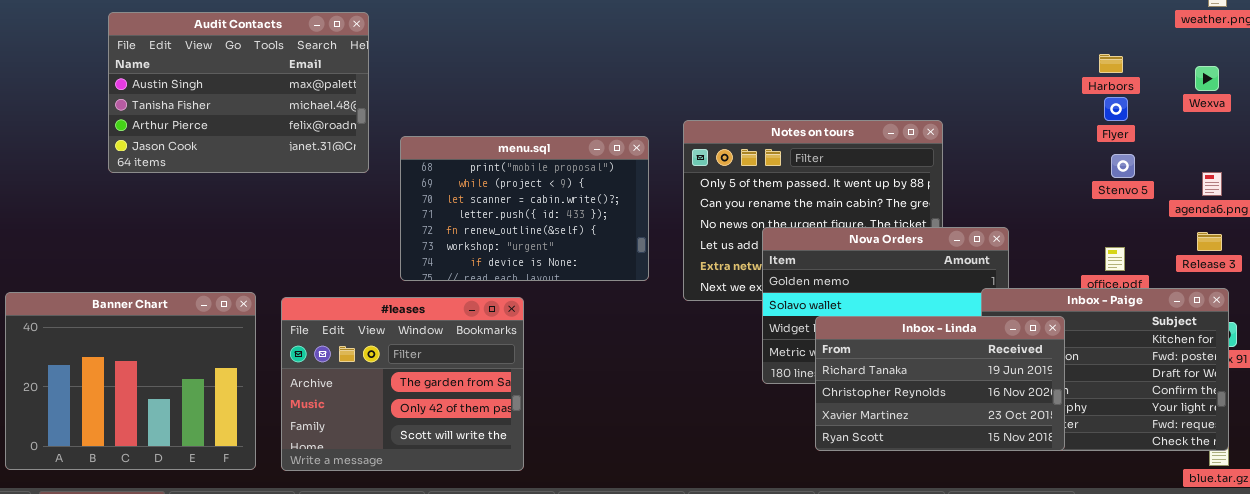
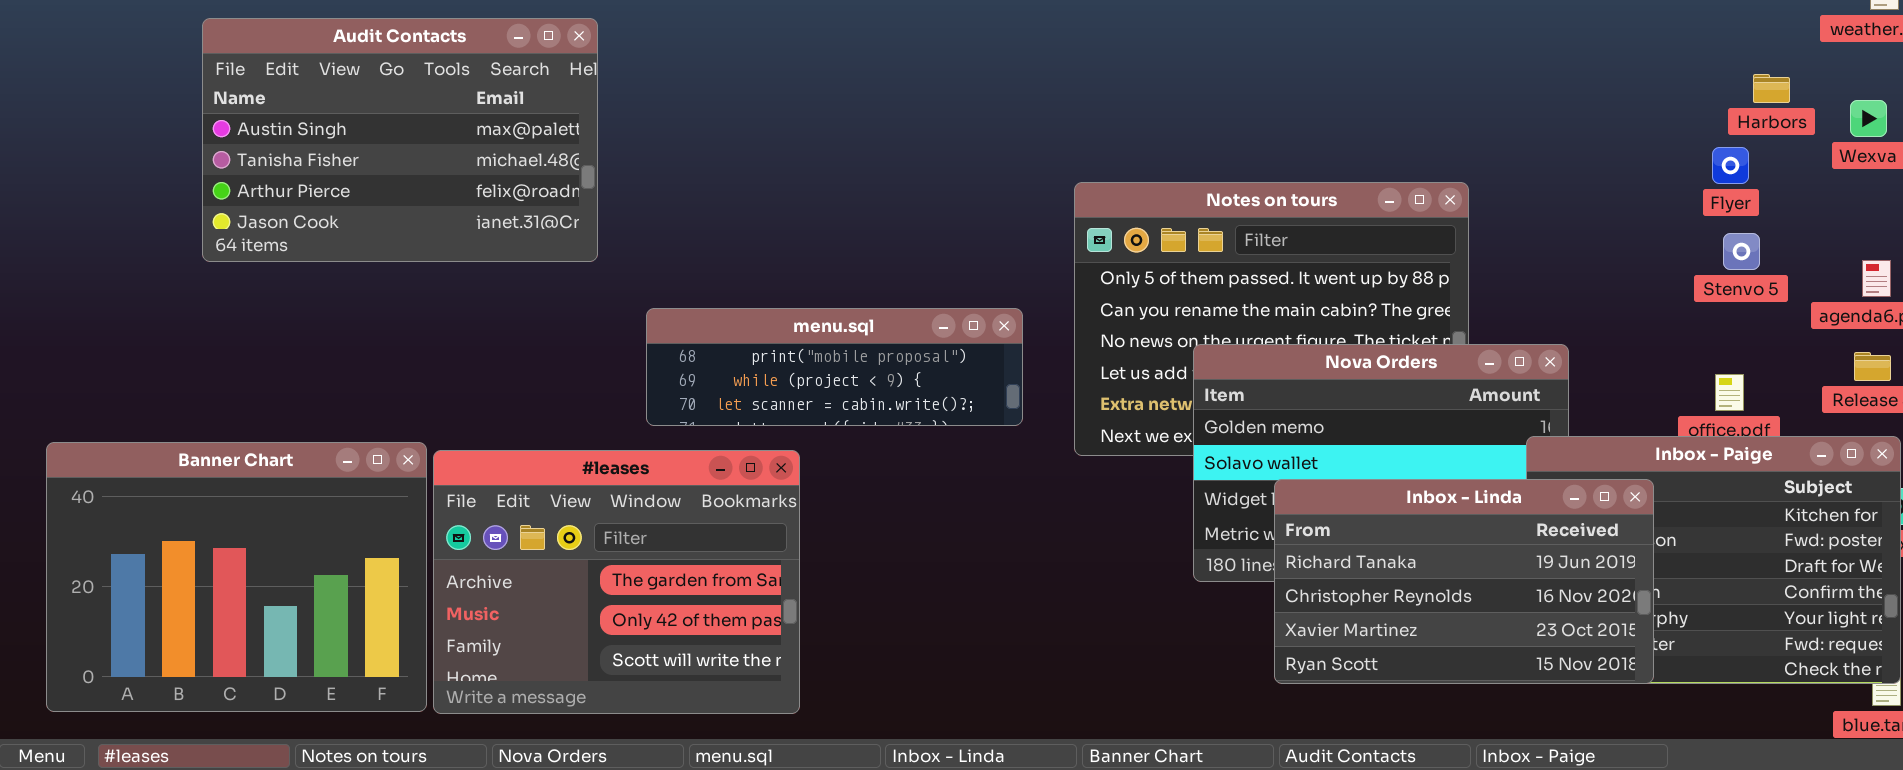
Harbors: [1099,54,1123,73] -> [1753,74,1790,103], moved
menu.sql: [400,136,649,281] -> [646,308,1023,426], resized
#leases: [281,297,524,471] -> [433,450,800,714], moved

